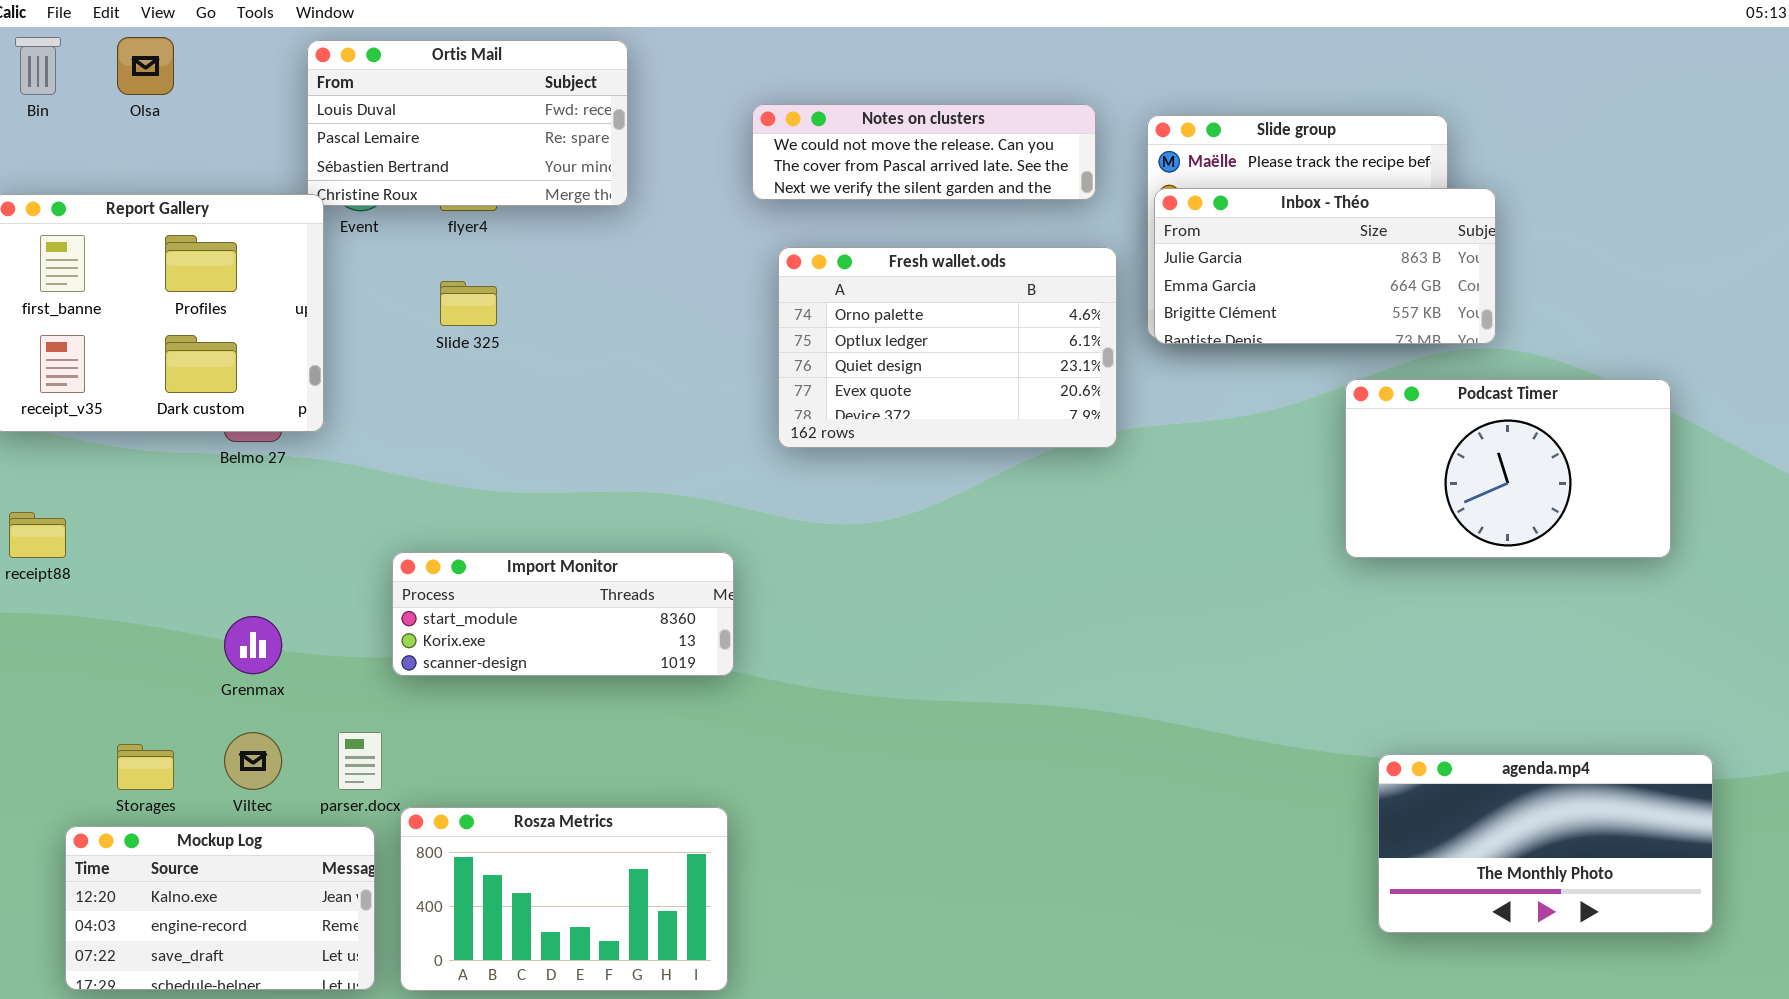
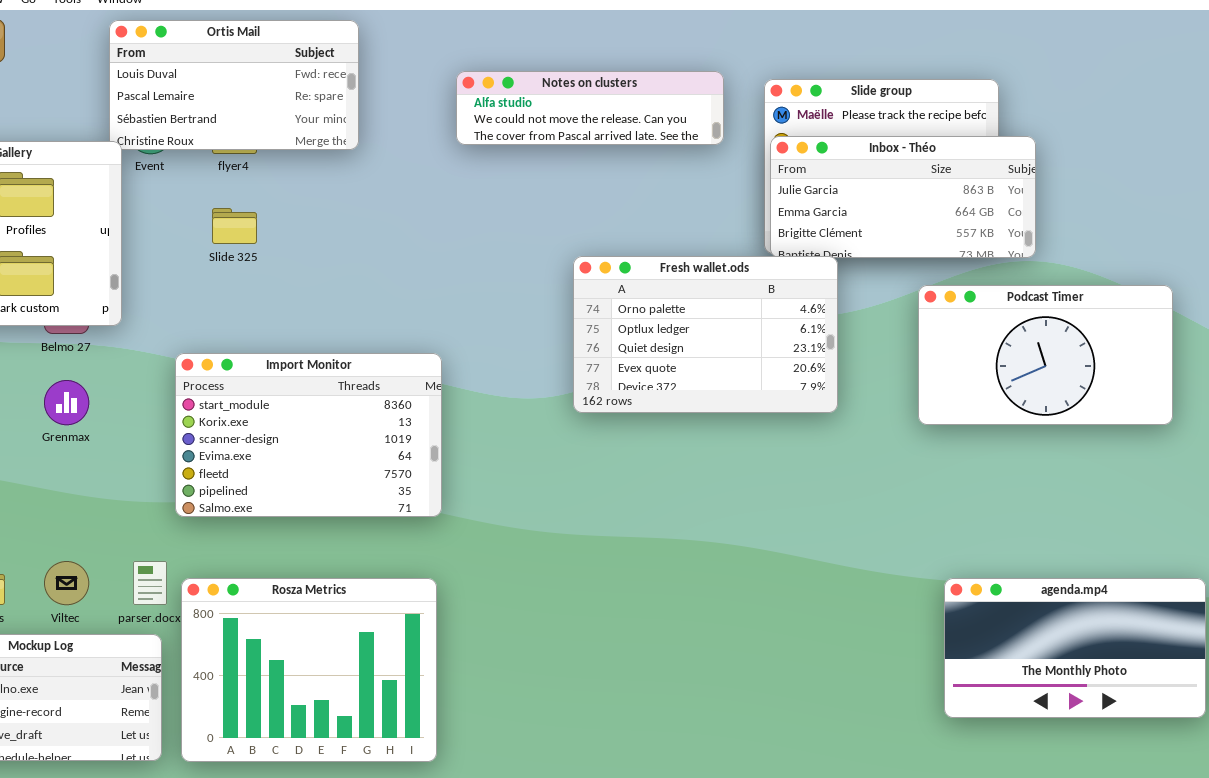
Notes on clusters: [752,104,1096,200] -> [456,71,724,145], scrolled up 1 row
Fresh wallet.ods: [778,247,1117,448] -> [573,256,838,413], moved
Import Monitor: [392,552,734,676] -> [175,353,442,517], resized
Grenmax: [224,616,282,674] -> [44,380,89,425], moved
Rosza Metrics: [400,807,728,991] -> [181,578,437,762], resized

